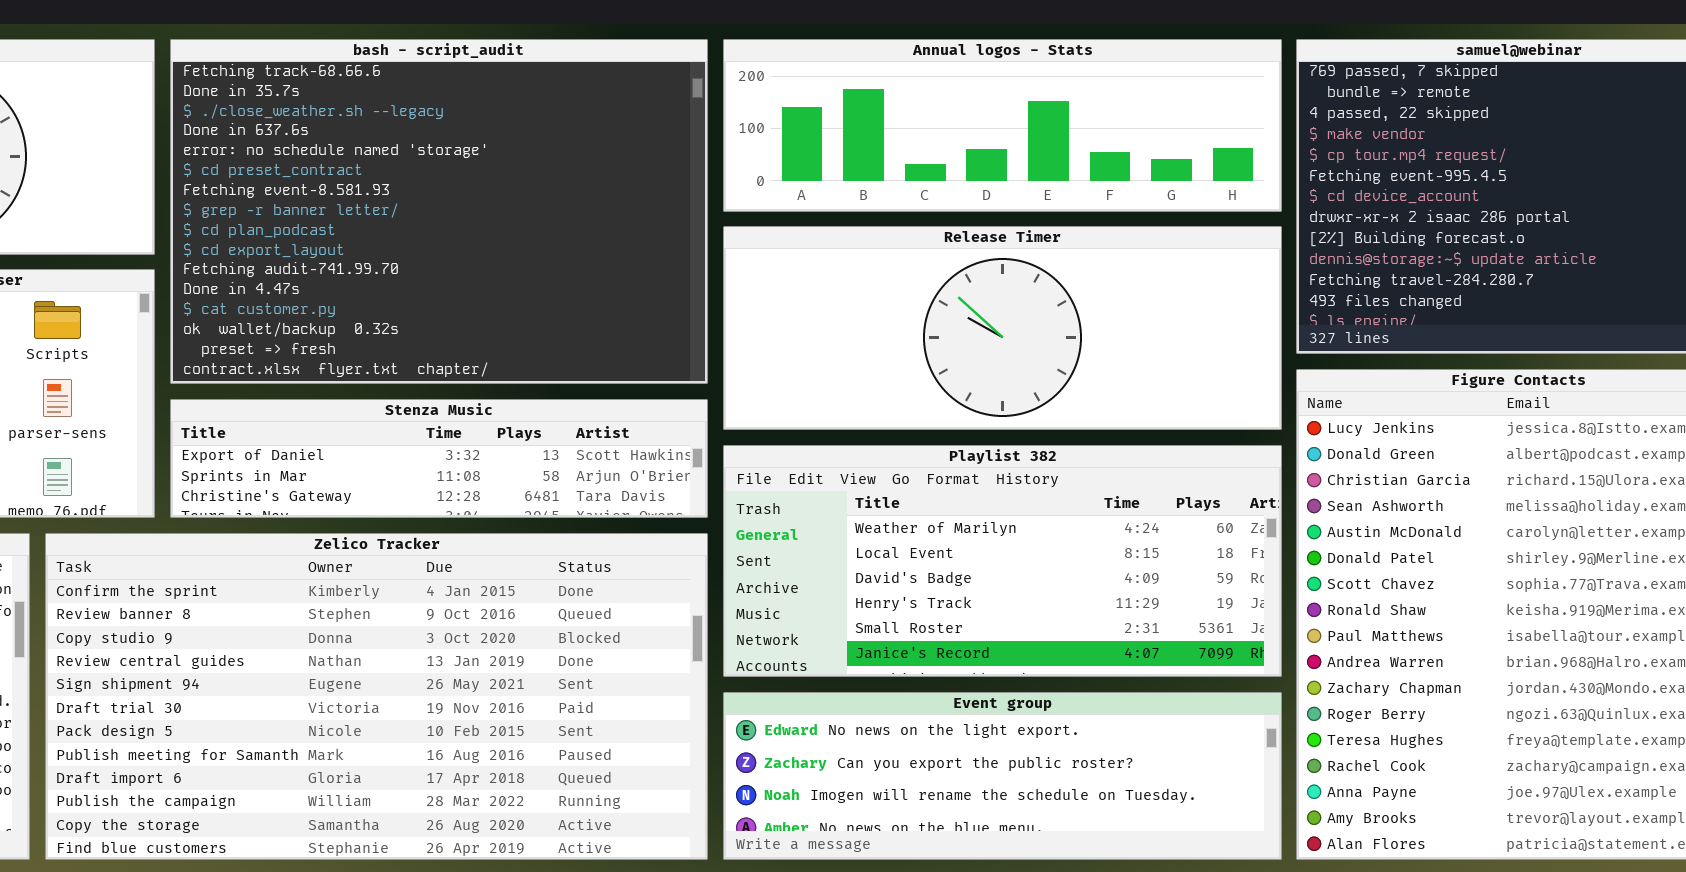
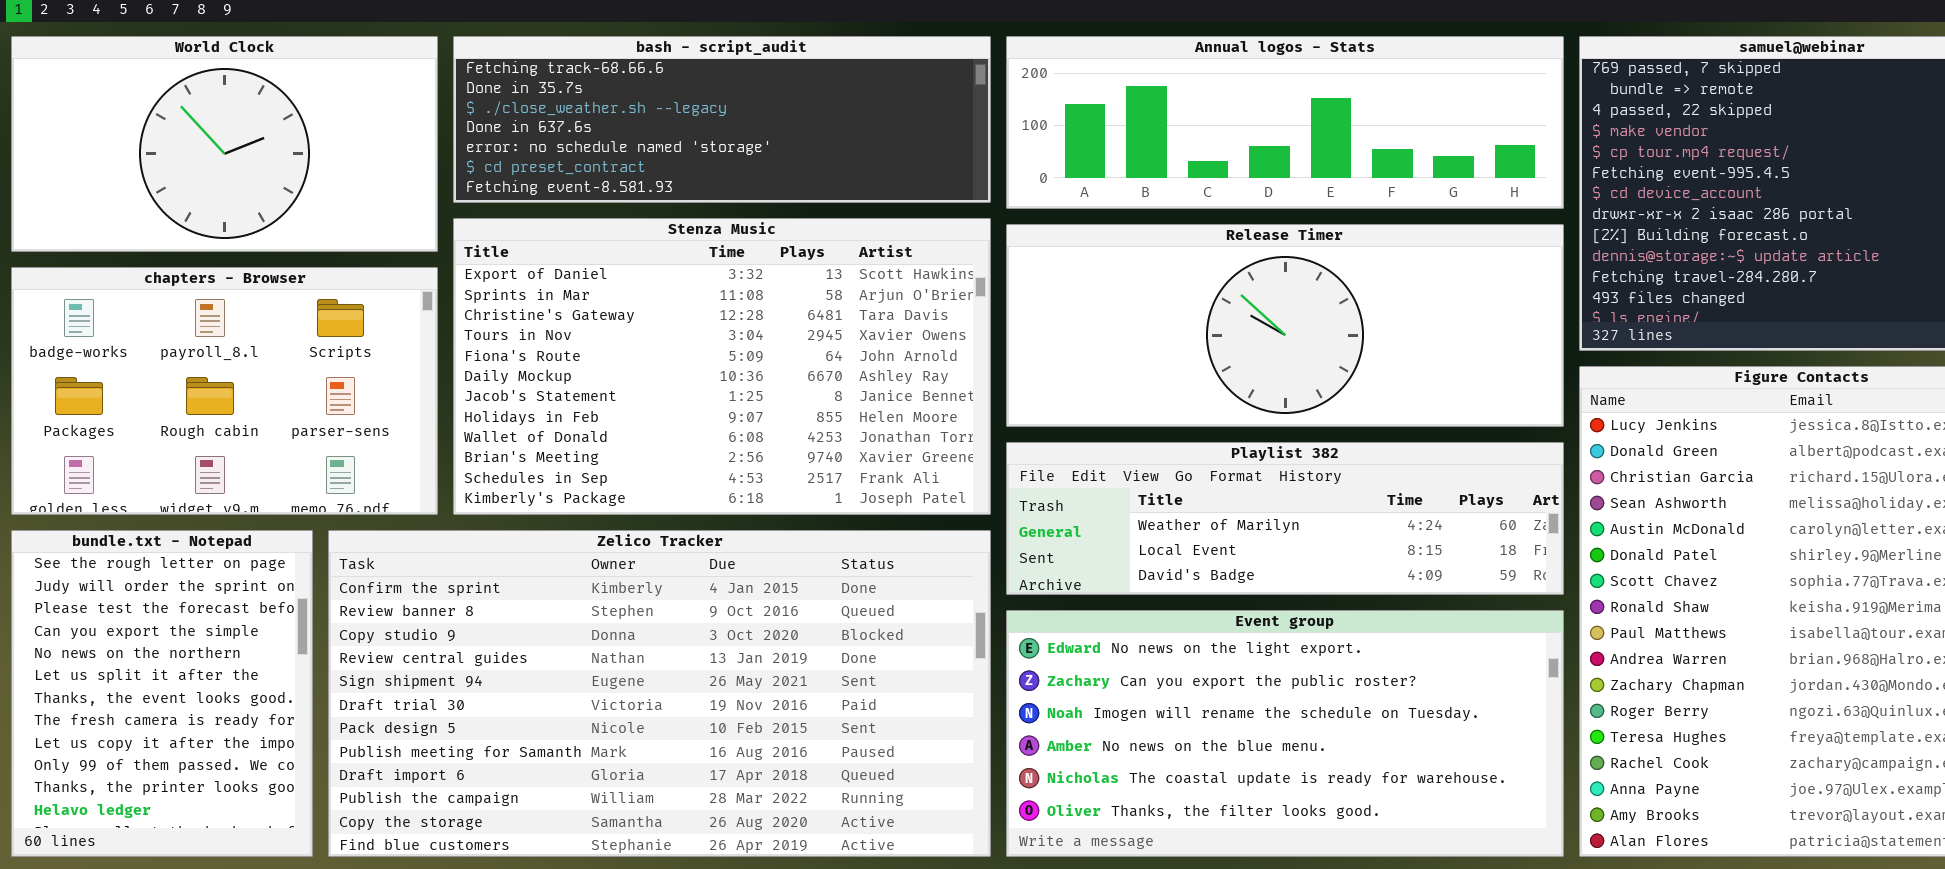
bash - script_audit: [170,39,708,384] -> [453,36,991,203], resized
Stenza Music: [170,399,708,518] -> [453,218,991,515], resized
Playlist 382: [723,445,1282,677] -> [1006,442,1564,595], resized
Event group: [723,692,1282,860] -> [1006,610,1564,857], resized

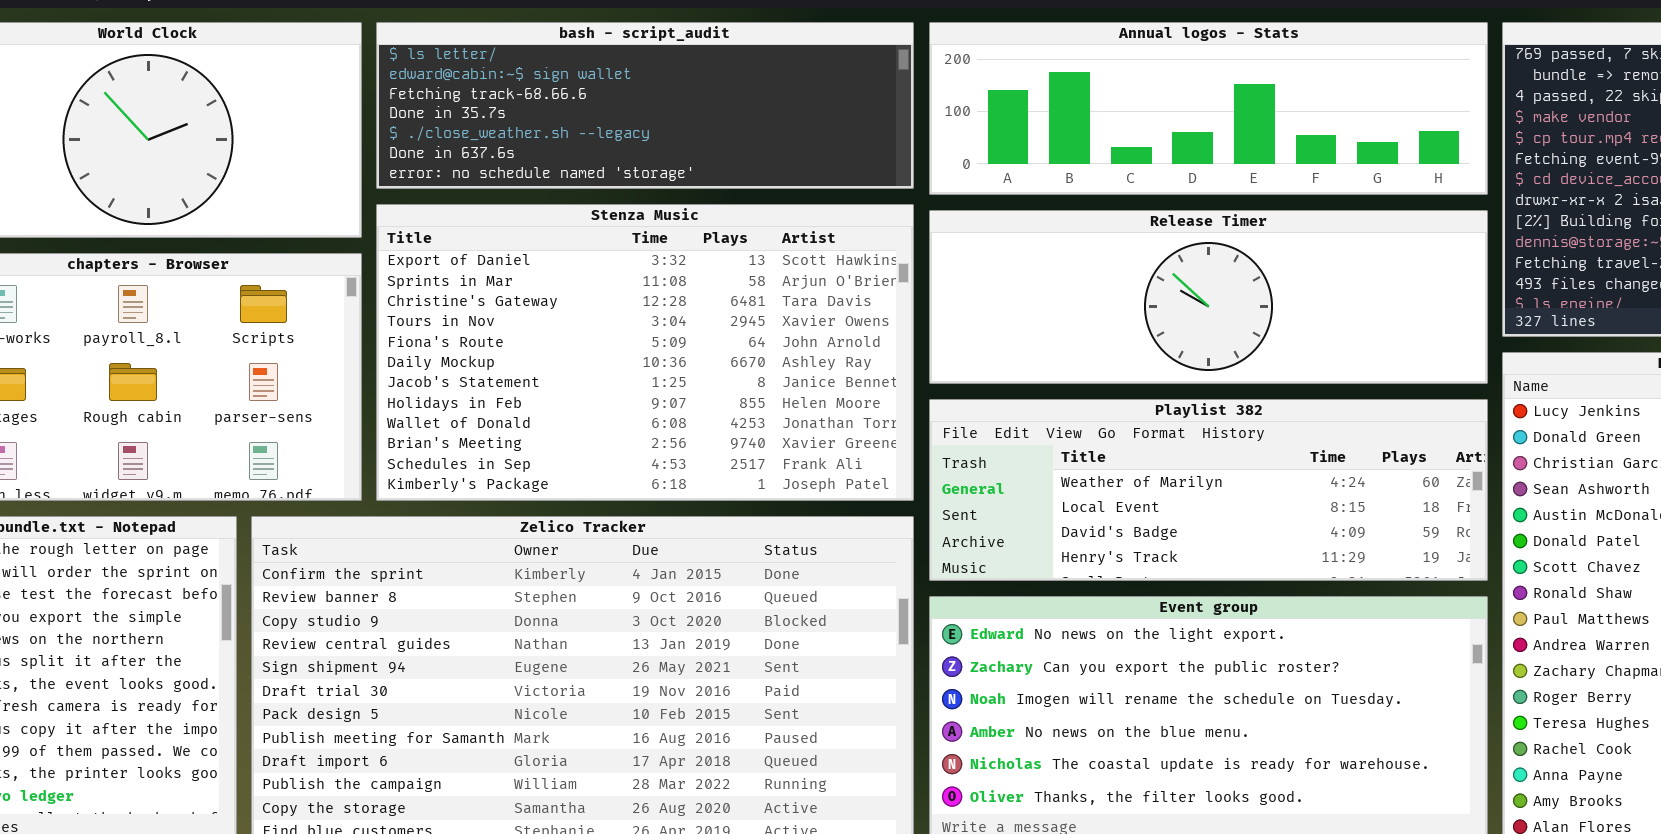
bash - script_audit: [453,36,991,203] -> [376,22,914,189], scrolled up 2 rows
Release Timer: [1006,224,1564,427] -> [929,210,1488,384], resized
Playlist 382: [1006,442,1564,595] -> [929,399,1488,581], resized

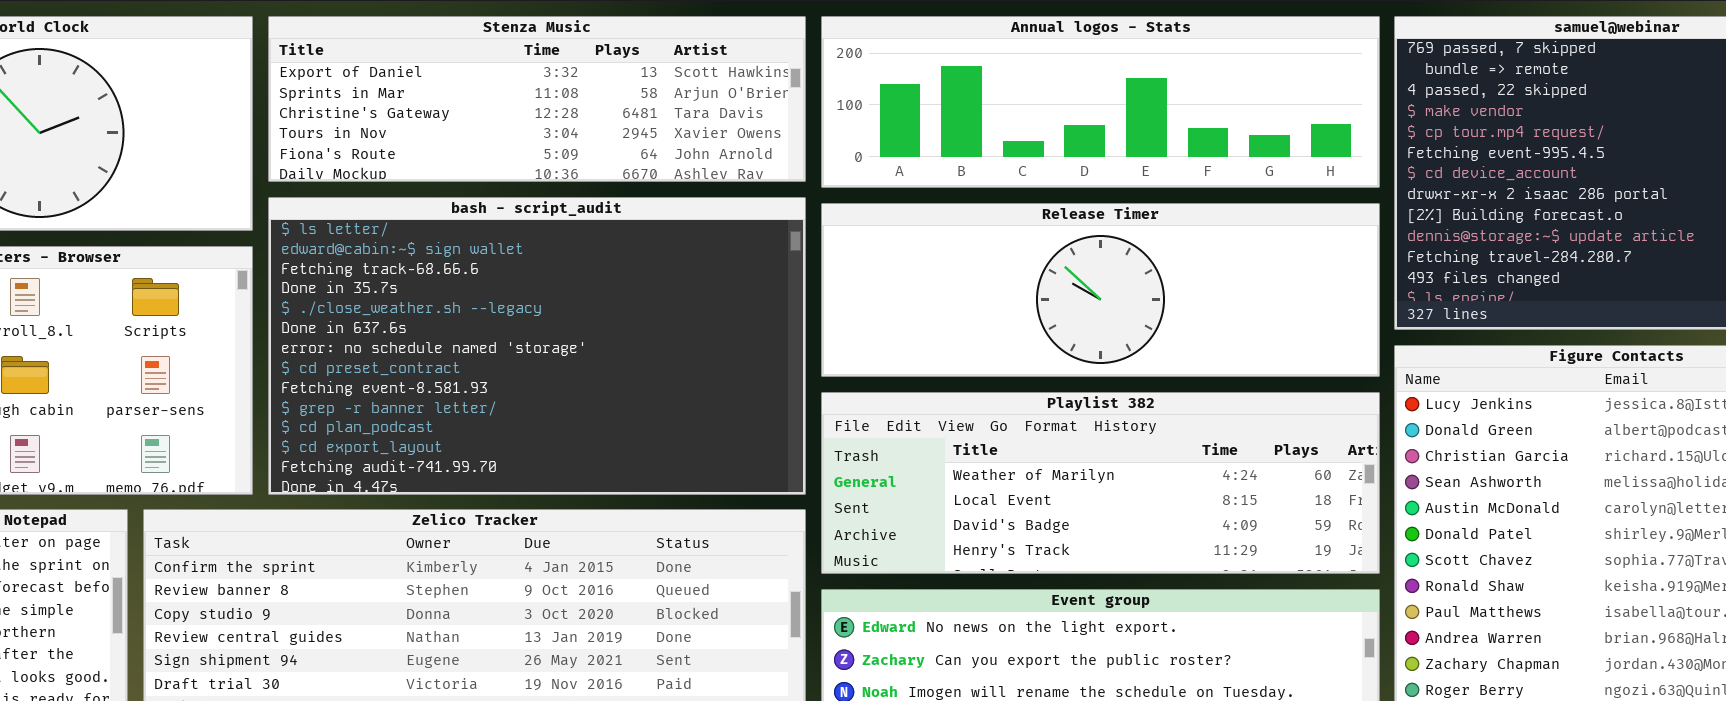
bash - script_audit: [376,22,914,189] -> [268,197,806,495], moved, resized
Stenza Music: [376,204,914,501] -> [268,16,806,182], moved, resized

